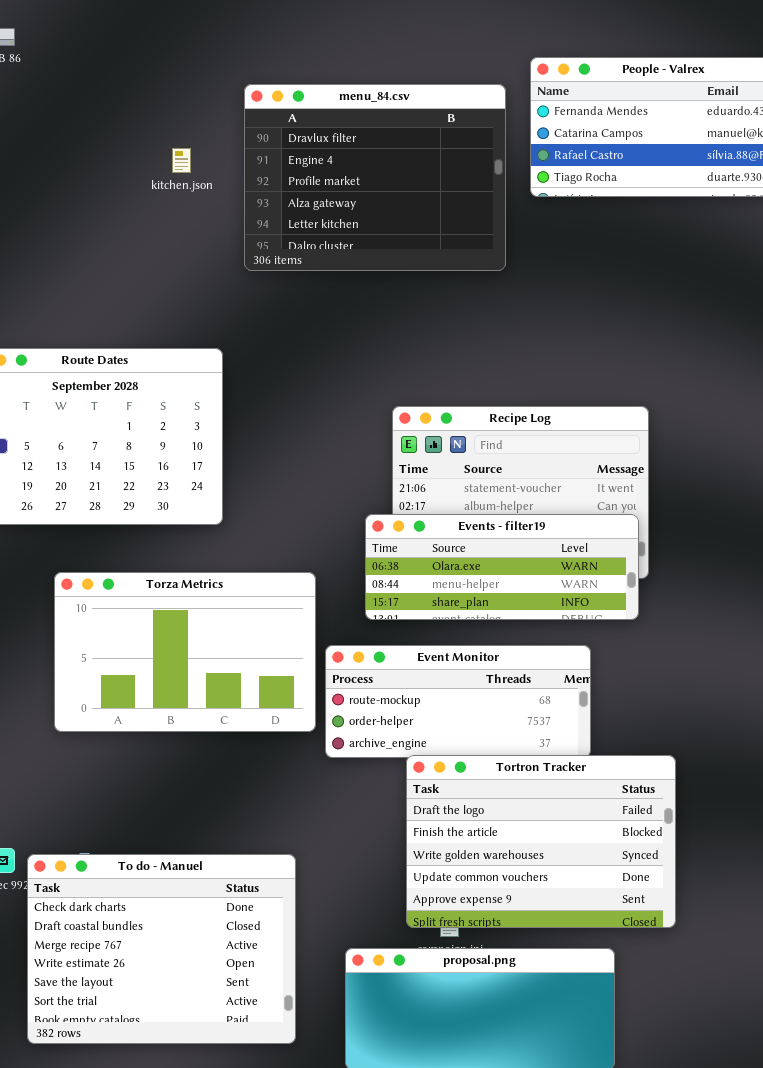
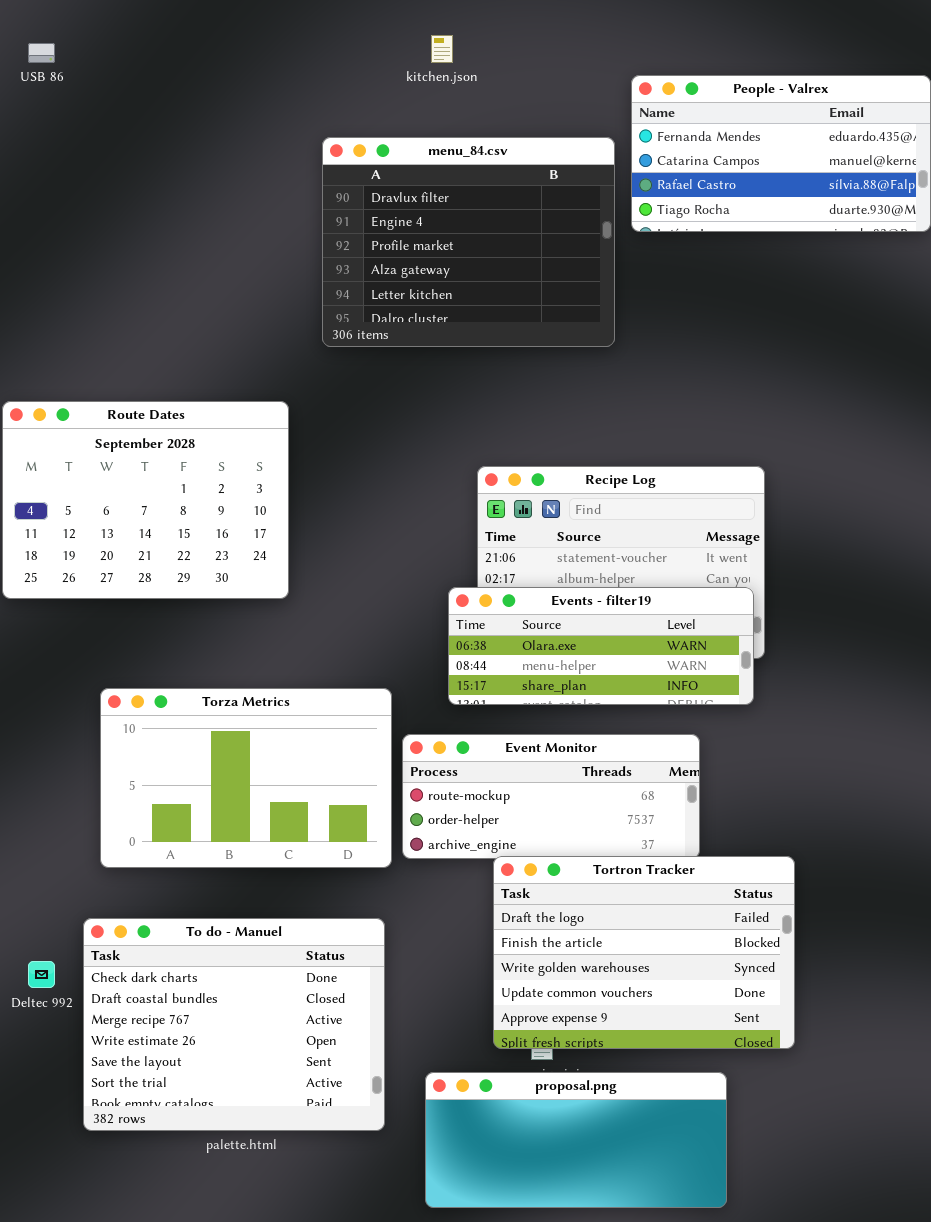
menu_84.csv: [244,84,506,271] -> [322,137,615,347], moved
kitchen.json: [172,148,191,173] -> [431,35,453,63], moved
Torza Metrics: [54,572,316,732] -> [100,688,392,868], moved
To do - Manuel: [27,854,296,1044] -> [83,918,385,1131], moved

